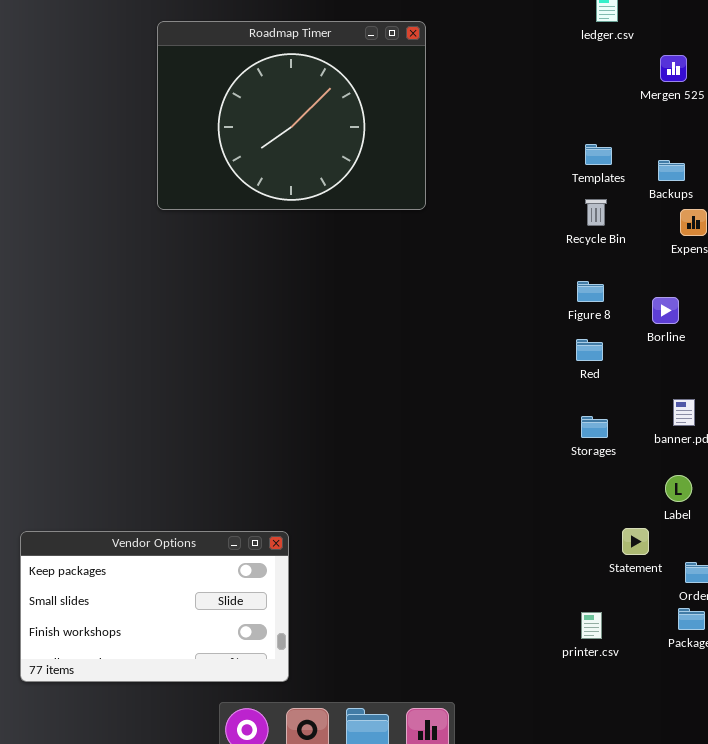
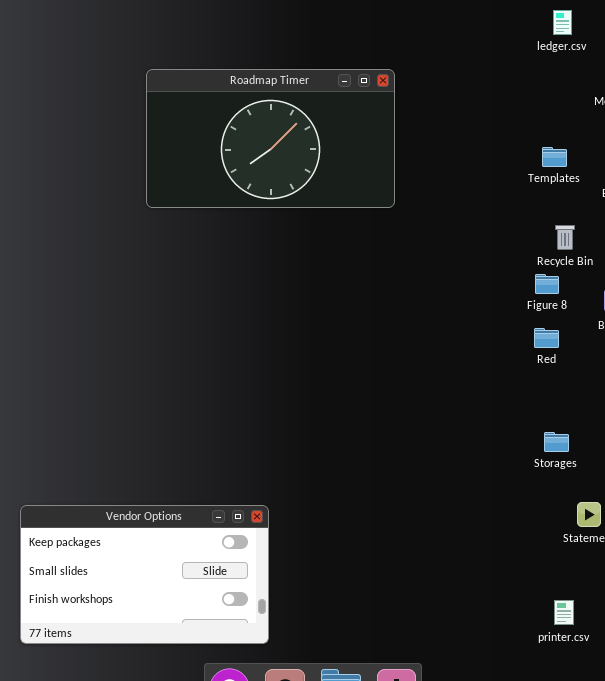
Roadmap Timer: [157,21,426,210] -> [146,69,395,208], resized
Recycle Bin: [585,199,607,226] -> [555,225,575,250], moved
Storages: [581,416,608,438] -> [544,432,569,452], moved
printer.csv: [581,612,602,639] -> [554,600,574,625], moved

